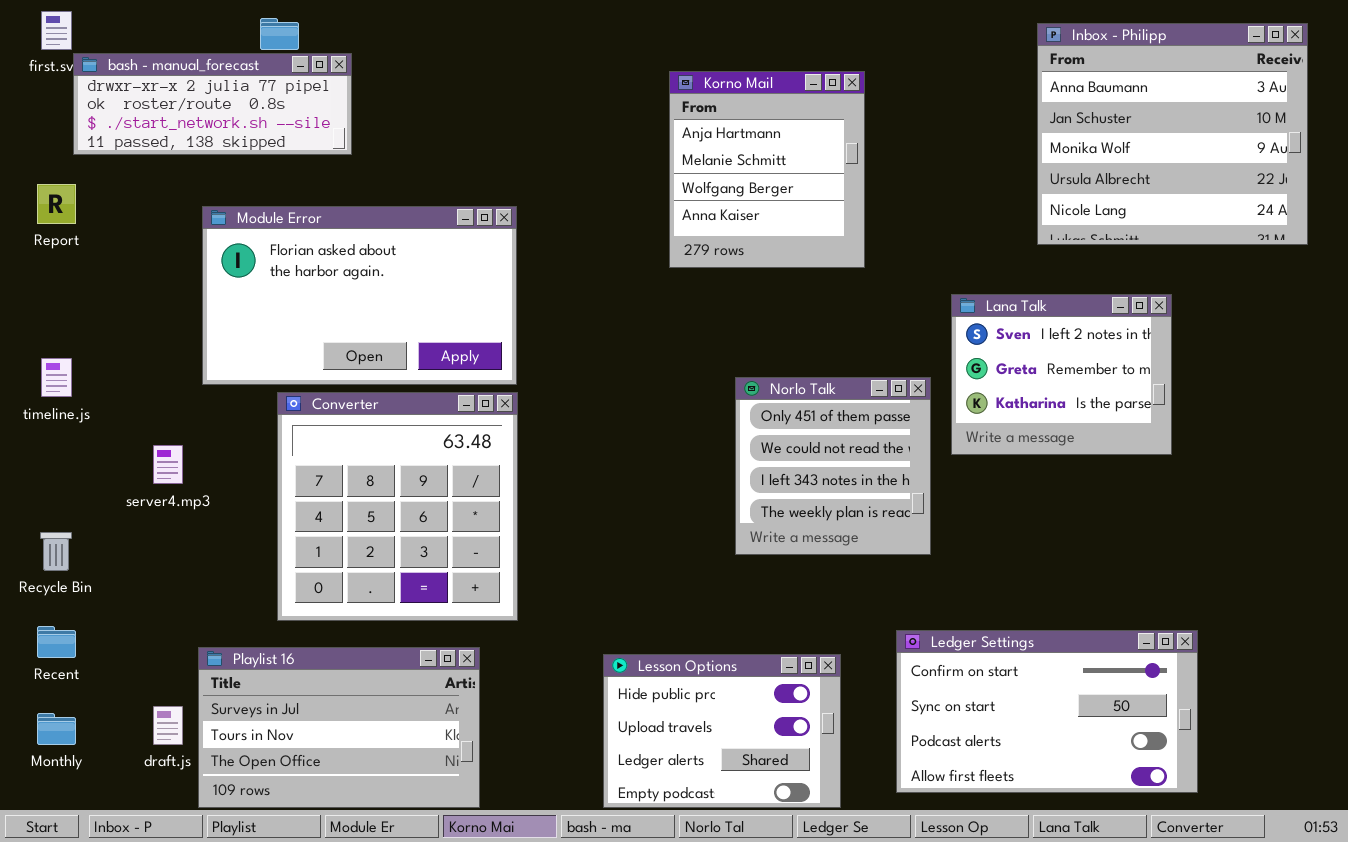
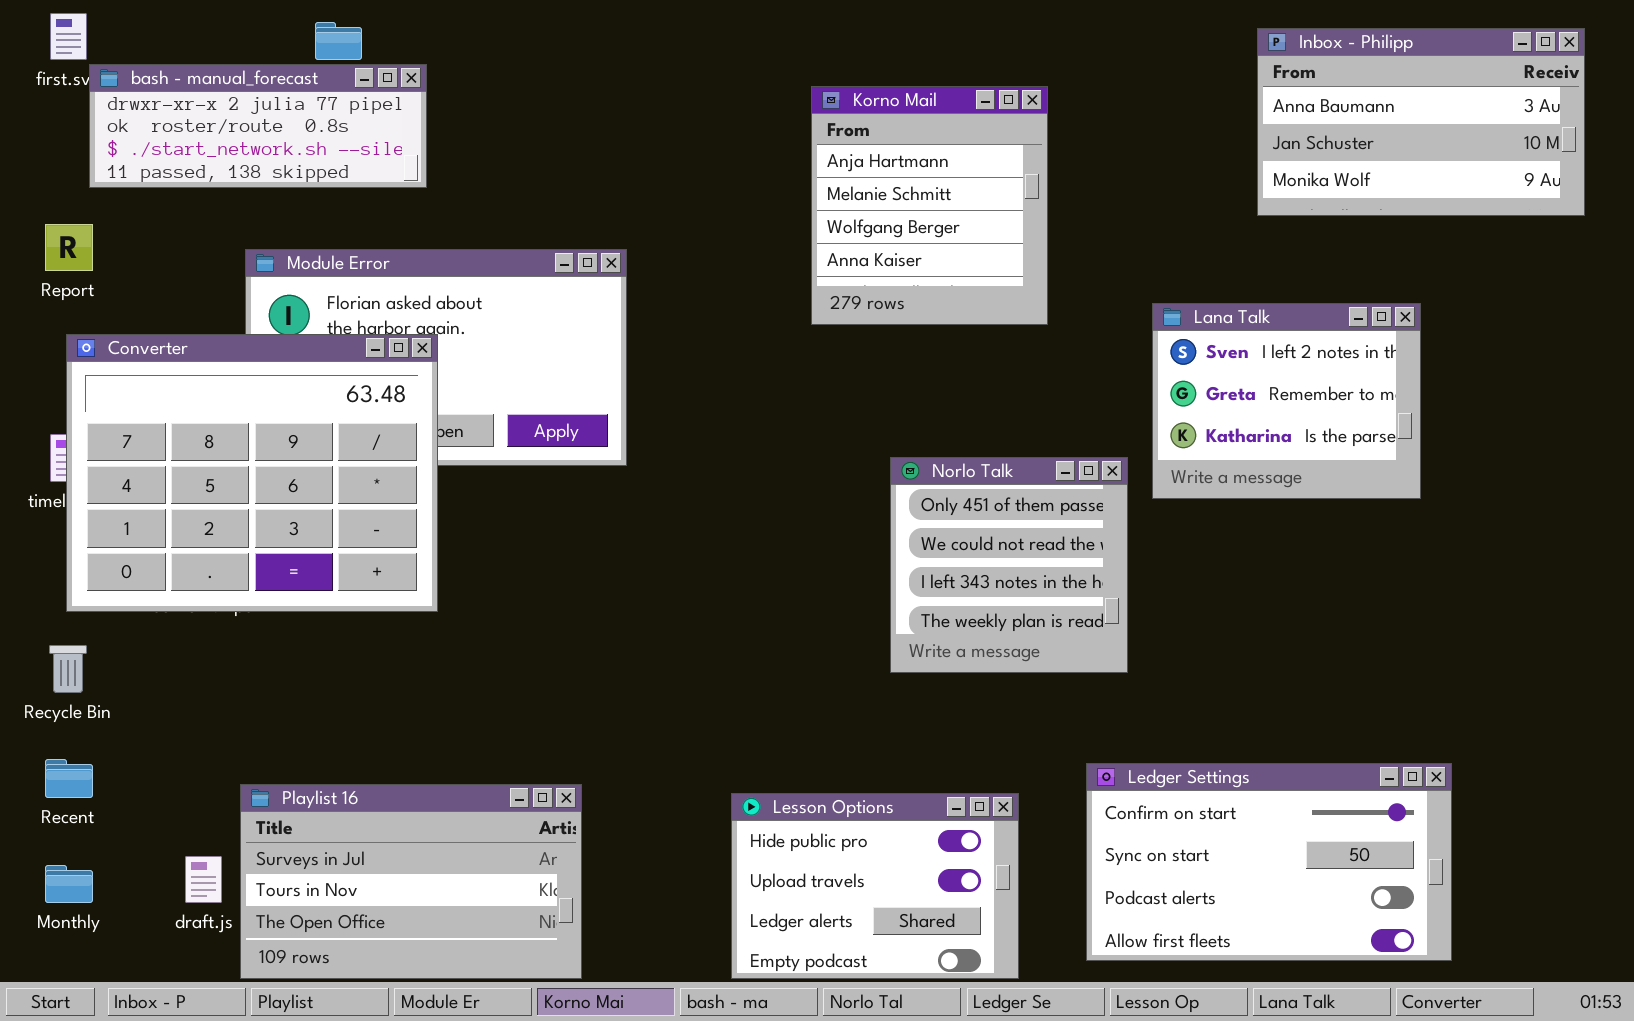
Inbox - Philipp: [1037,23,1308,245] -> [1257,28,1585,216], resized
Lana Talk: [951,294,1172,455] -> [1152,303,1421,499], moved
Converter: [277,392,518,621] -> [66,334,438,612], moved, resized

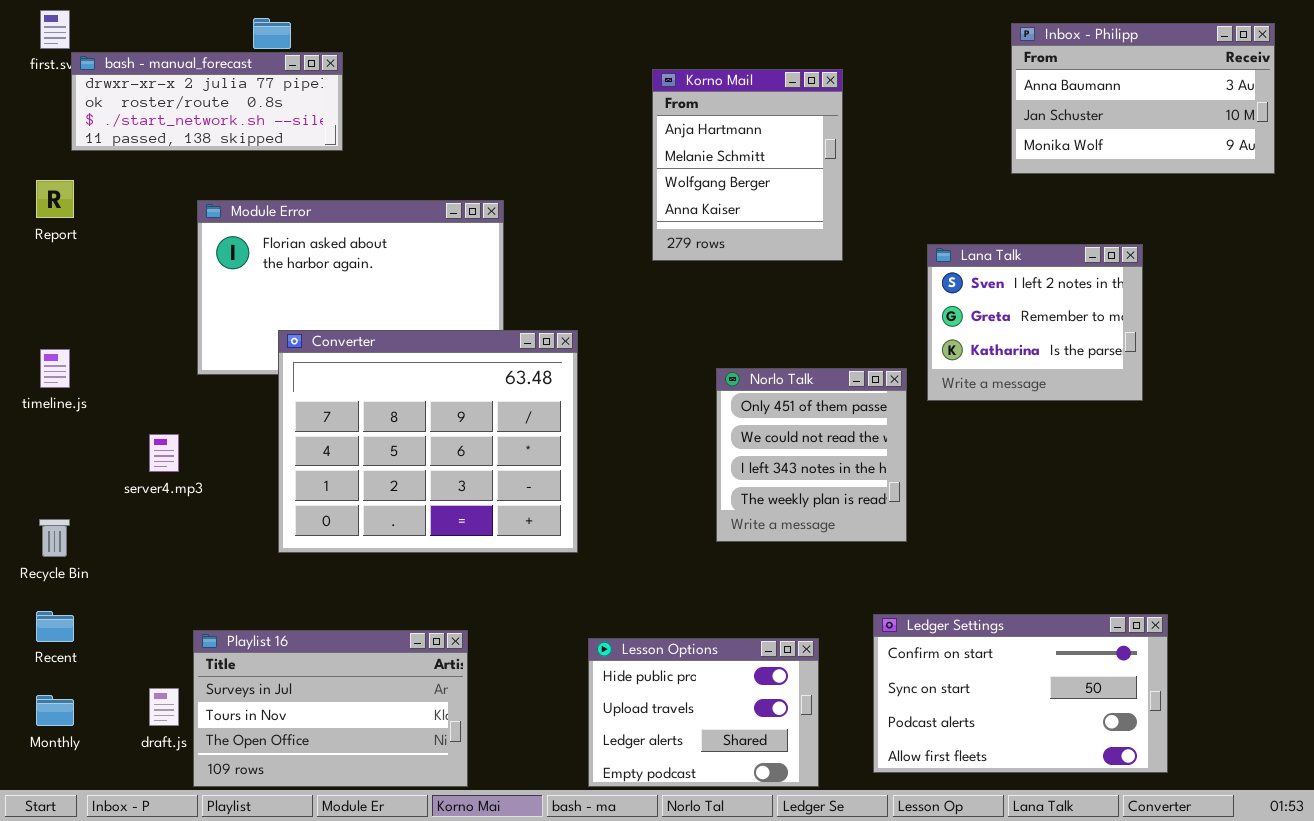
Converter: [66,334,438,612] -> [278,330,578,553], moved

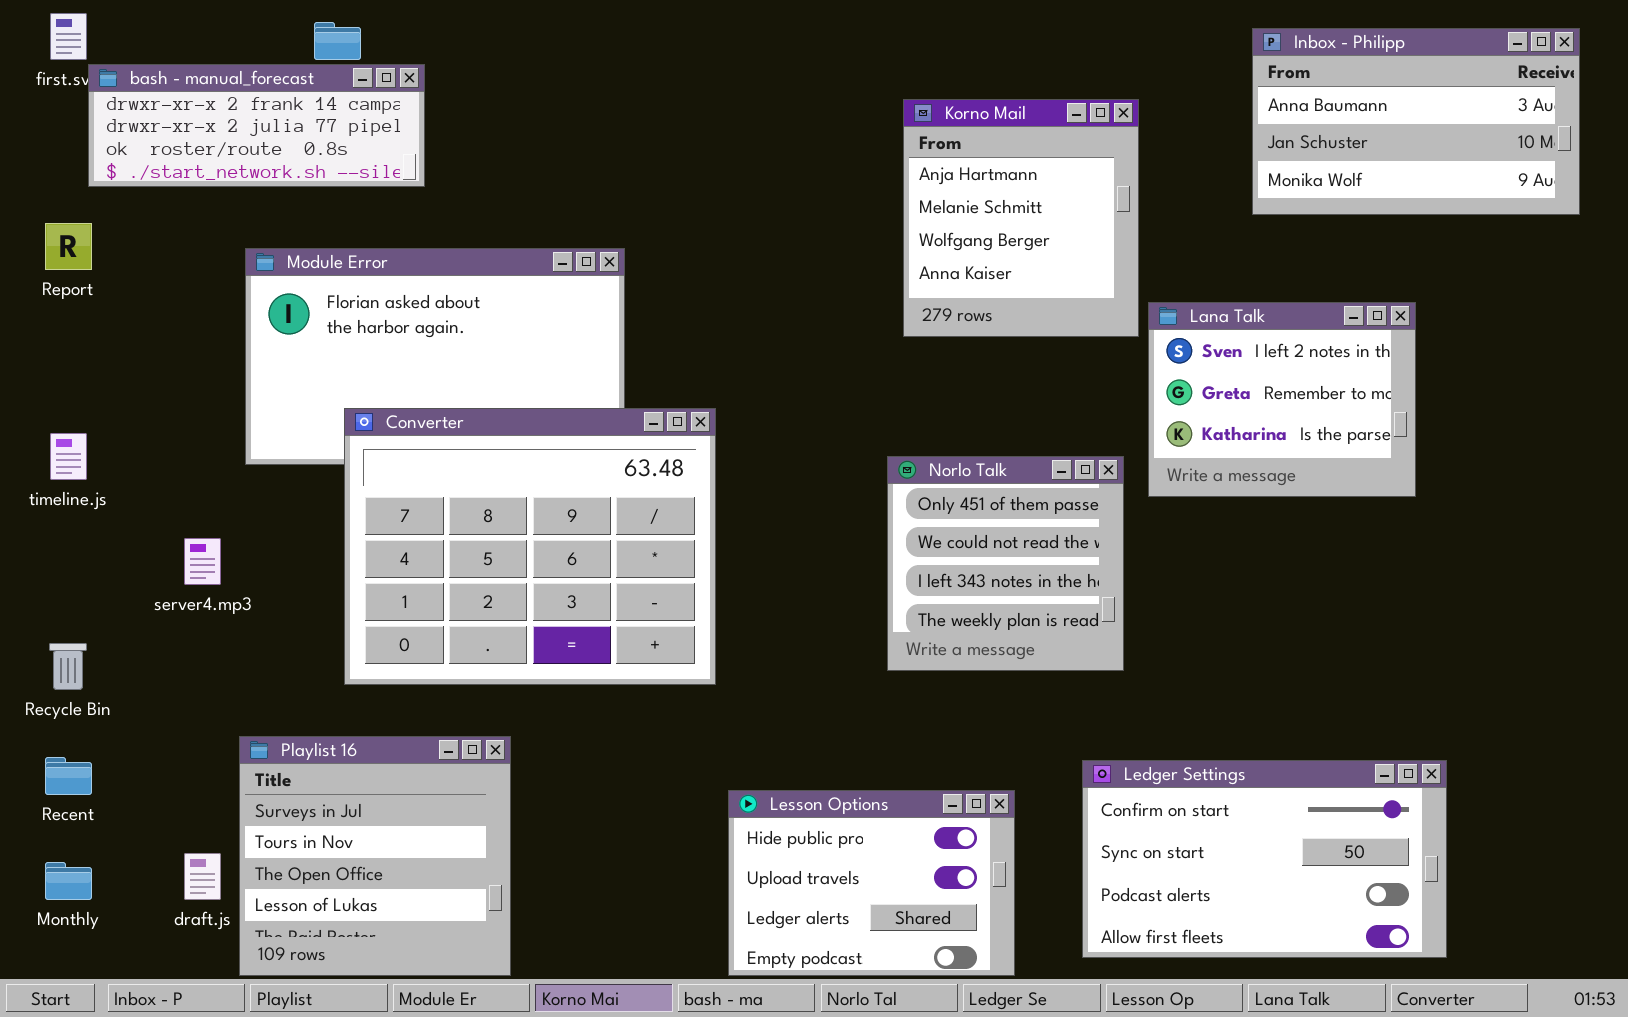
bash - manual_forecast: [71,52,343,151] -> [88,64,425,187], scrolled up 1 row
Korno Mail: [652,69,843,261] -> [903,99,1139,337], moved
Playlist 16: [193,630,468,787] -> [239,736,511,976], resized

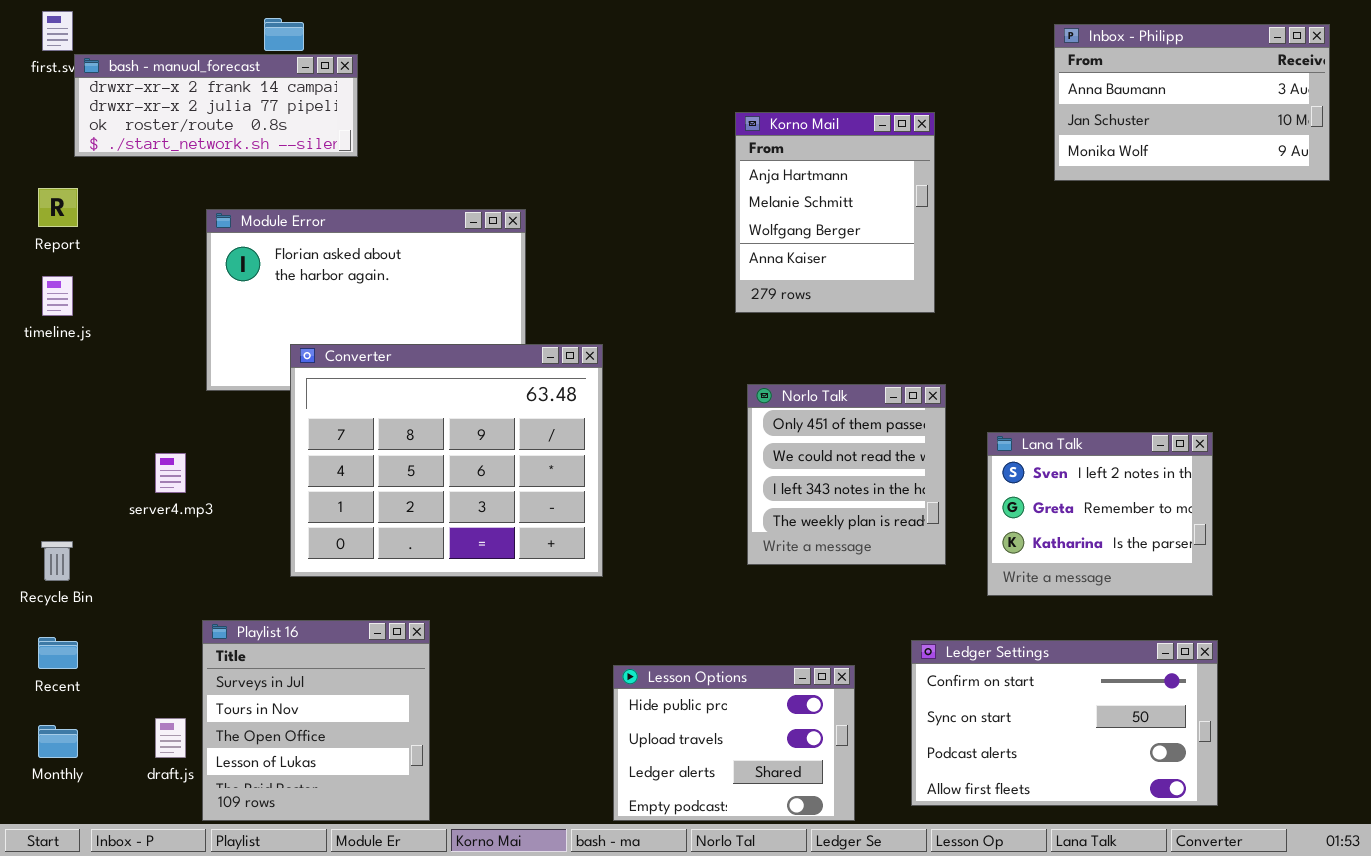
Korno Mail: [903,99,1139,337] -> [735,112,935,313], moved
Lana Talk: [1148,302,1416,497] -> [987,432,1213,596], moved
timeline.js: [50,433,87,480] -> [42,276,73,316], moved

